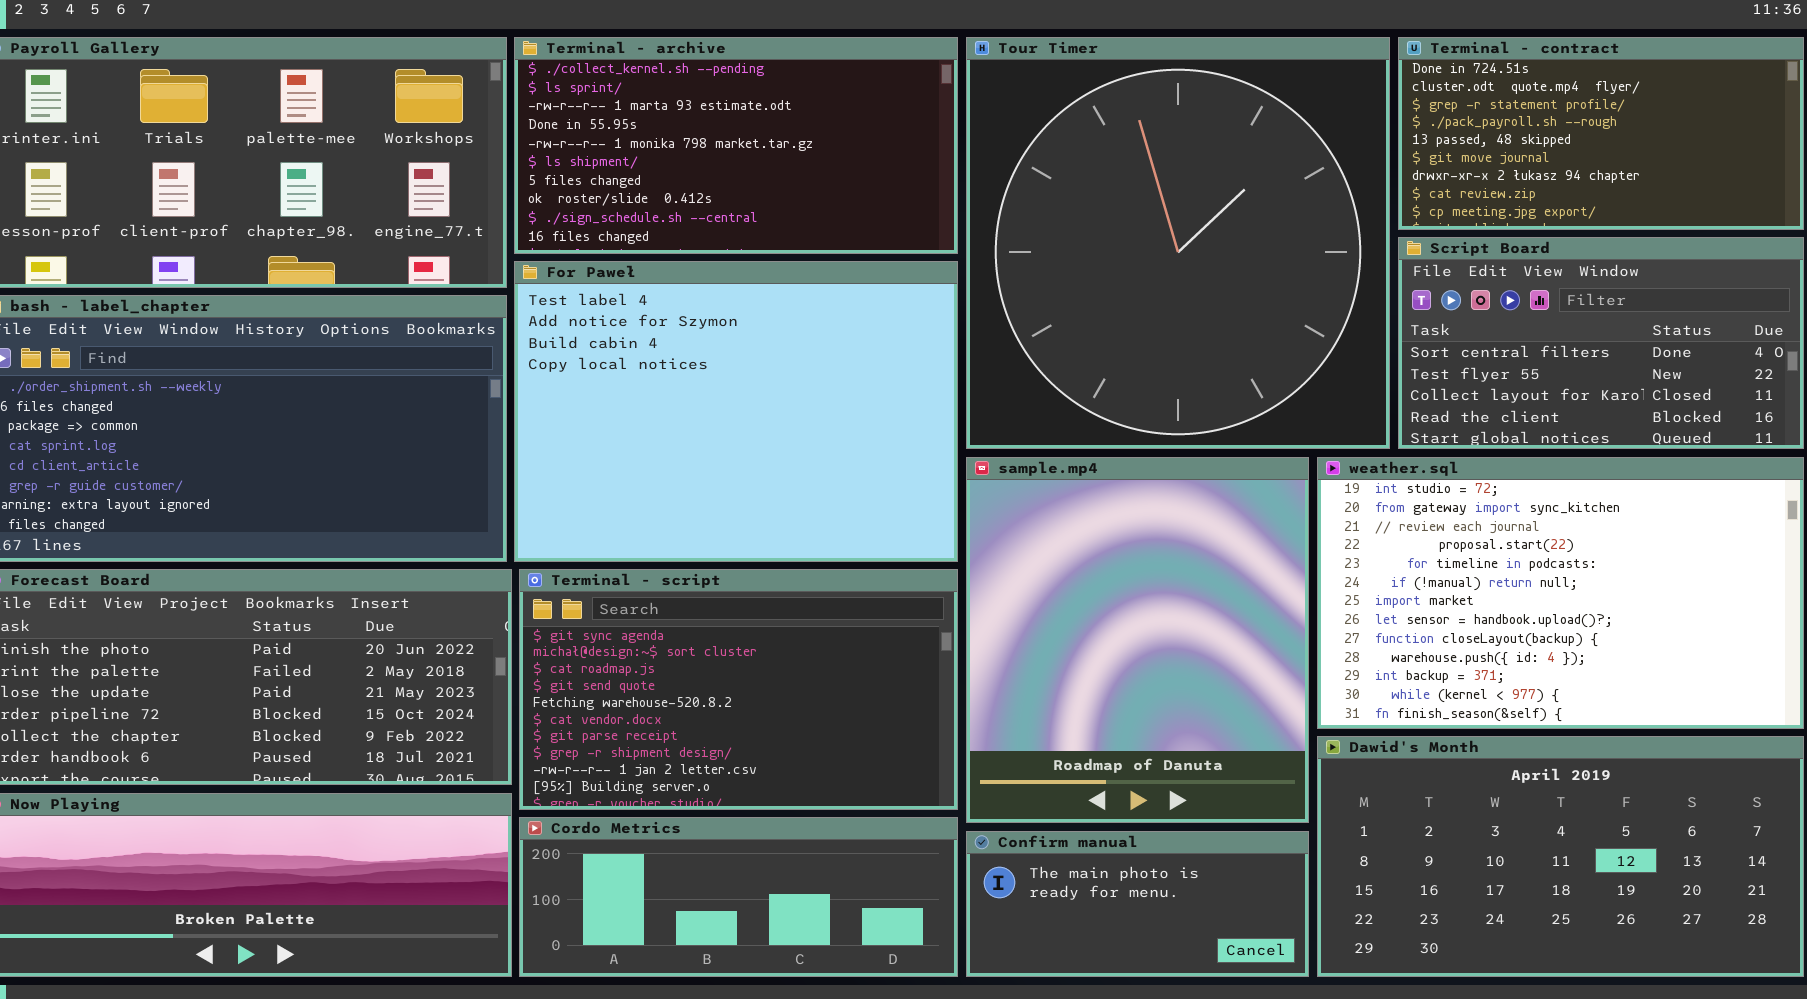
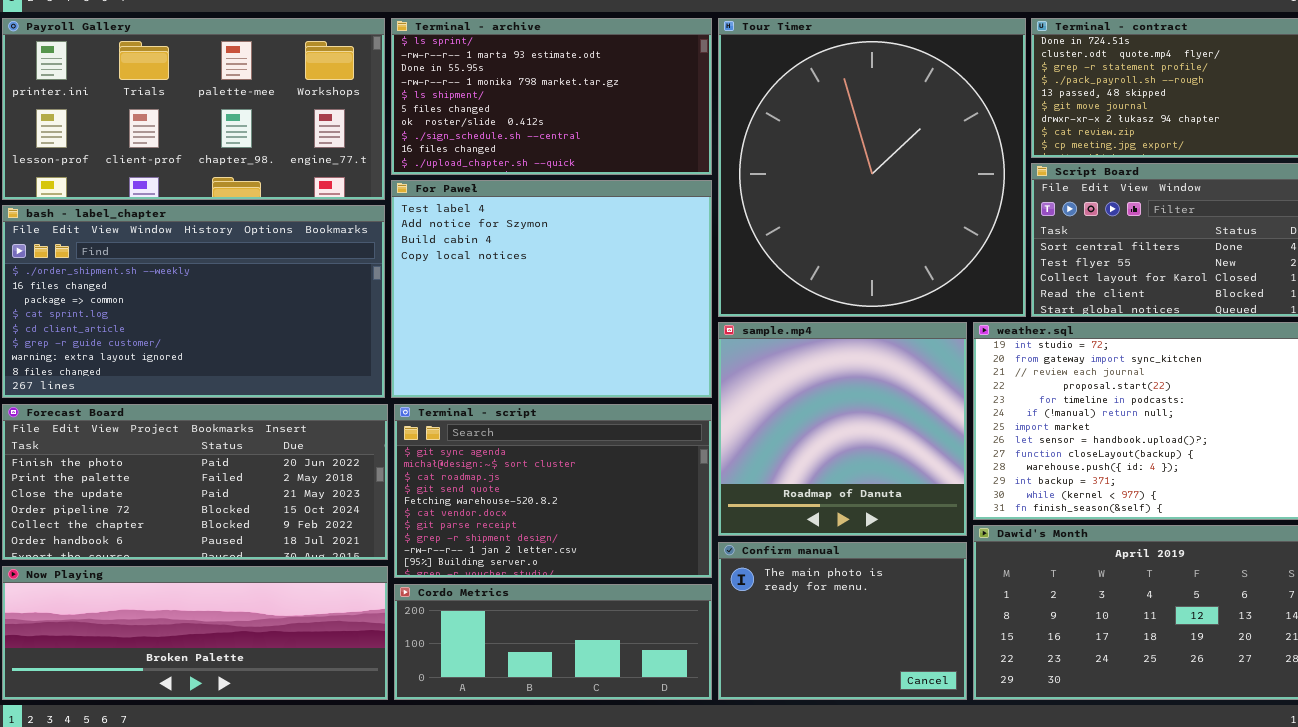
Terminal - archive: [514,37,958,254] -> [391,18,712,175], scrolled down 1 row
sample.mp4: [966,457,1309,823] -> [718,322,967,536], resized
Confirm manual: [966,831,1309,977] -> [718,542,967,700], resized

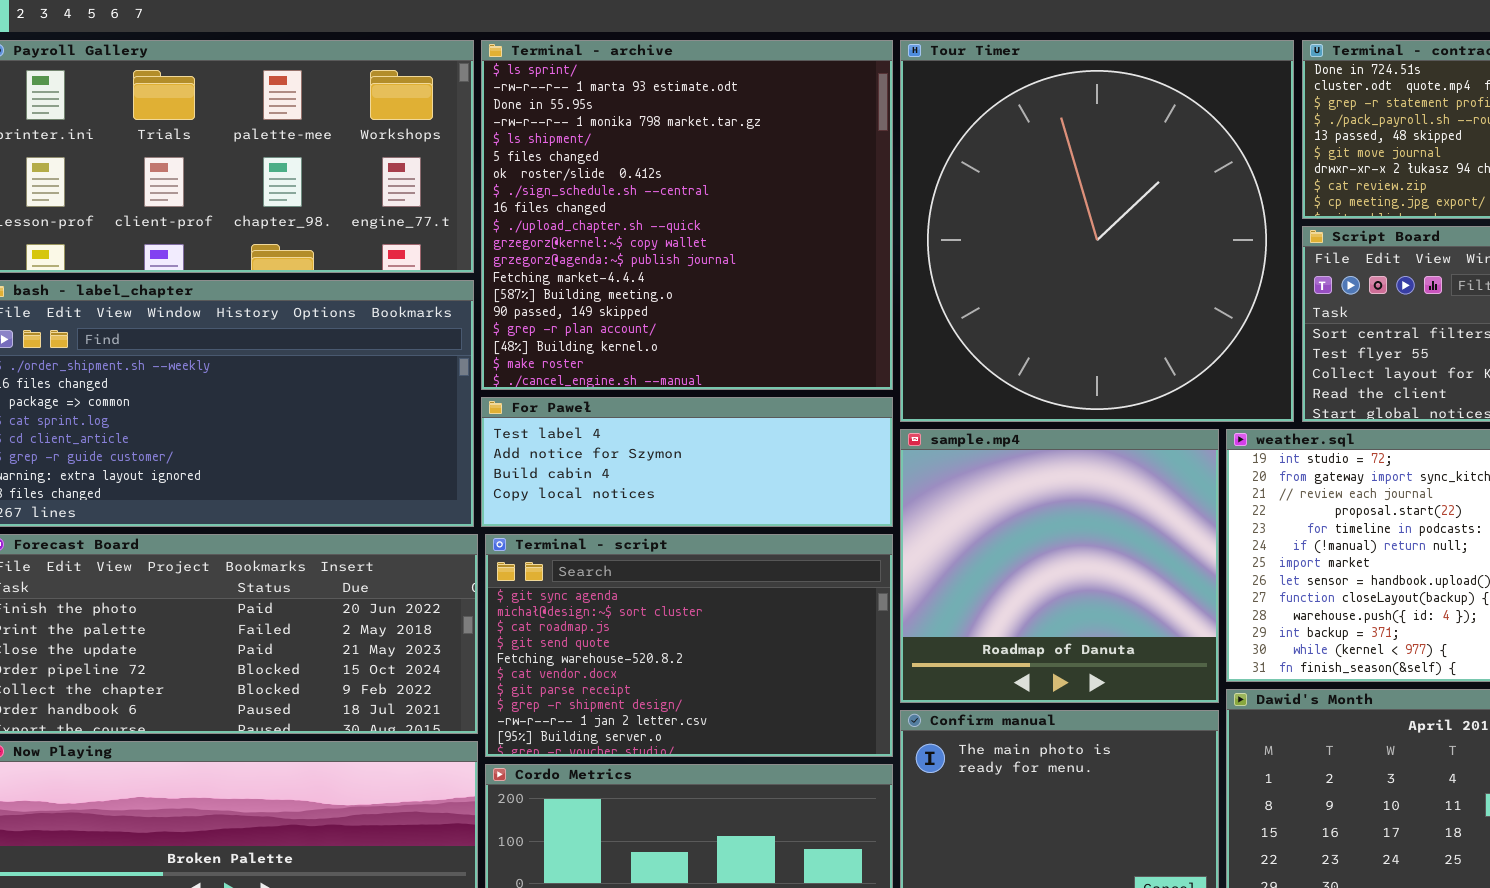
Terminal - archive: [391,18,712,175] -> [481,40,893,390], resized
For Paweł: [391,180,712,398] -> [481,397,893,527], resized

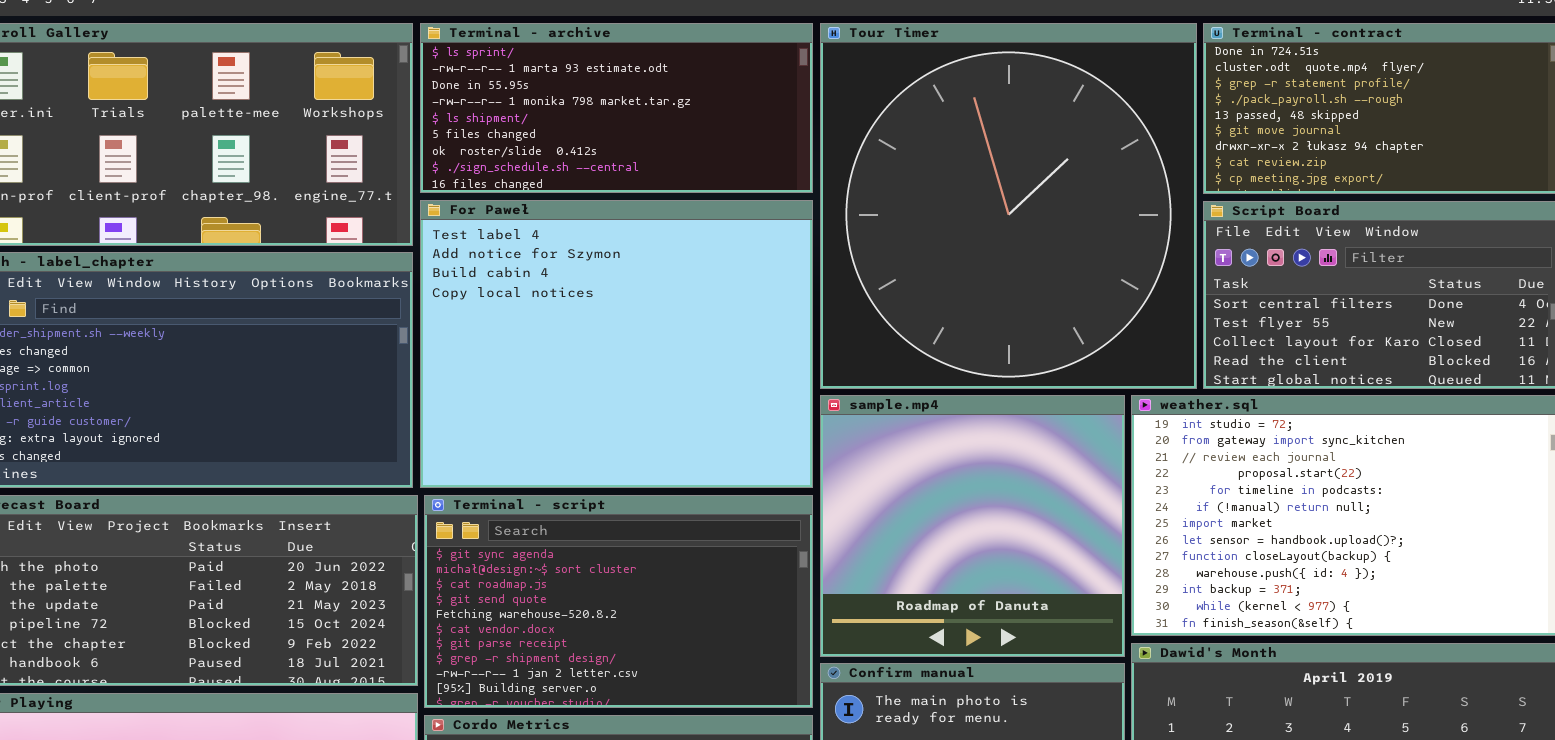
Terminal - archive: [481,40,893,390] -> [420,23,813,193], resized
For Paweł: [481,397,893,527] -> [420,200,813,488], resized

